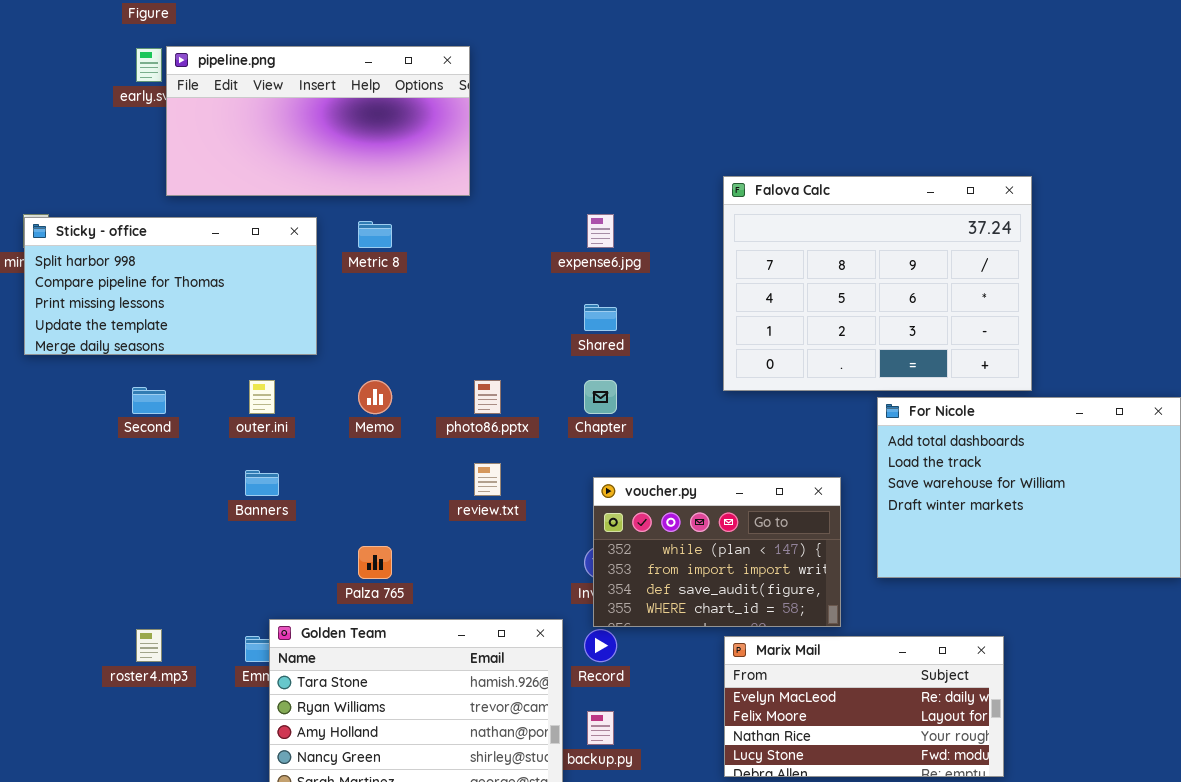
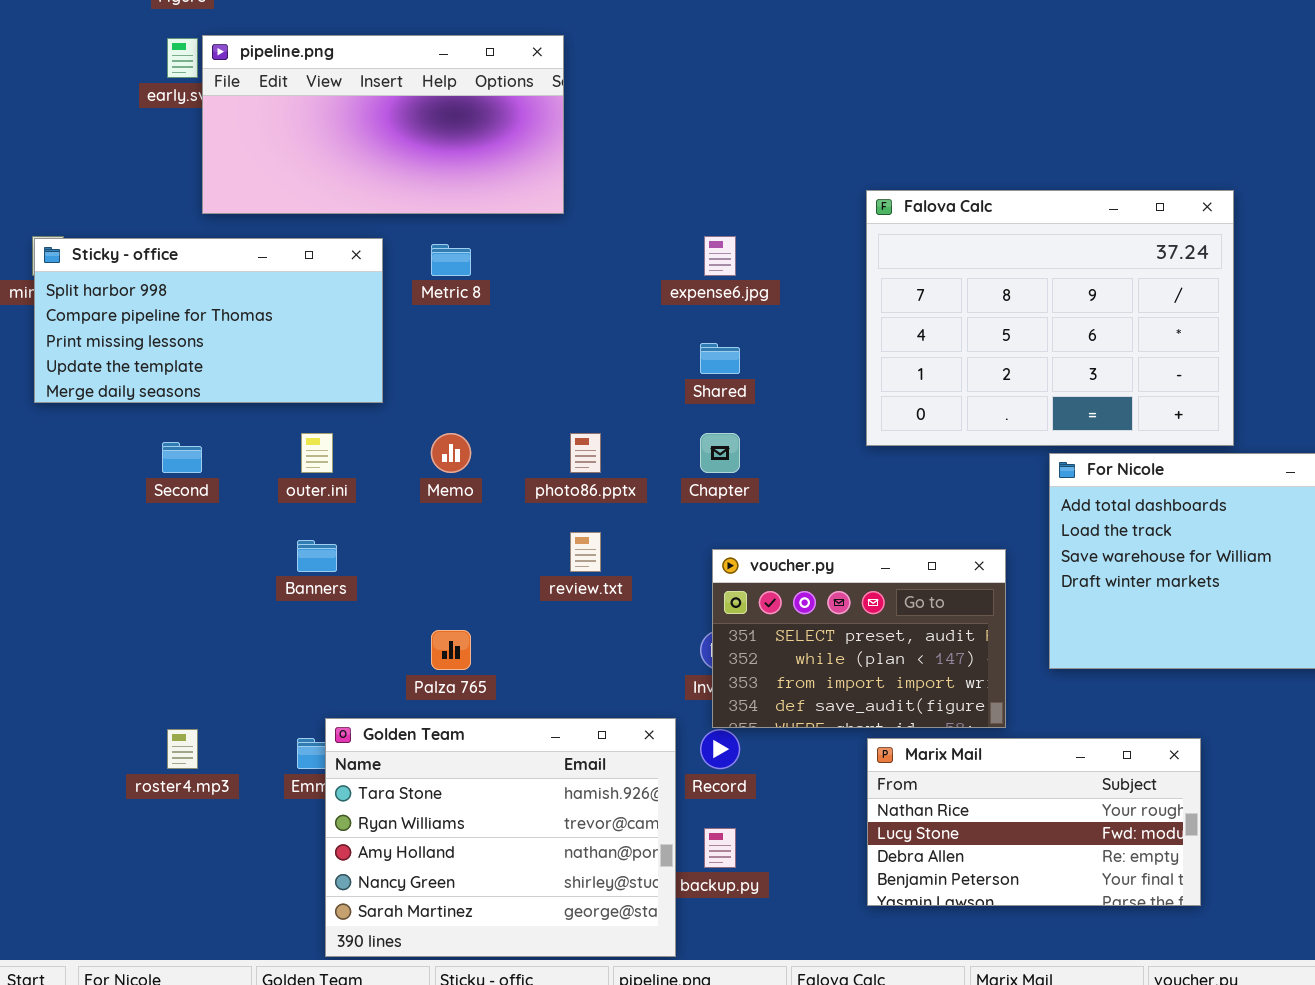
voucher.py: [593,477,841,627] -> [712,549,1006,728], scrolled up 1 row
Marix Mail: [724,636,1004,777] -> [867,738,1201,906], scrolled down 2 rows

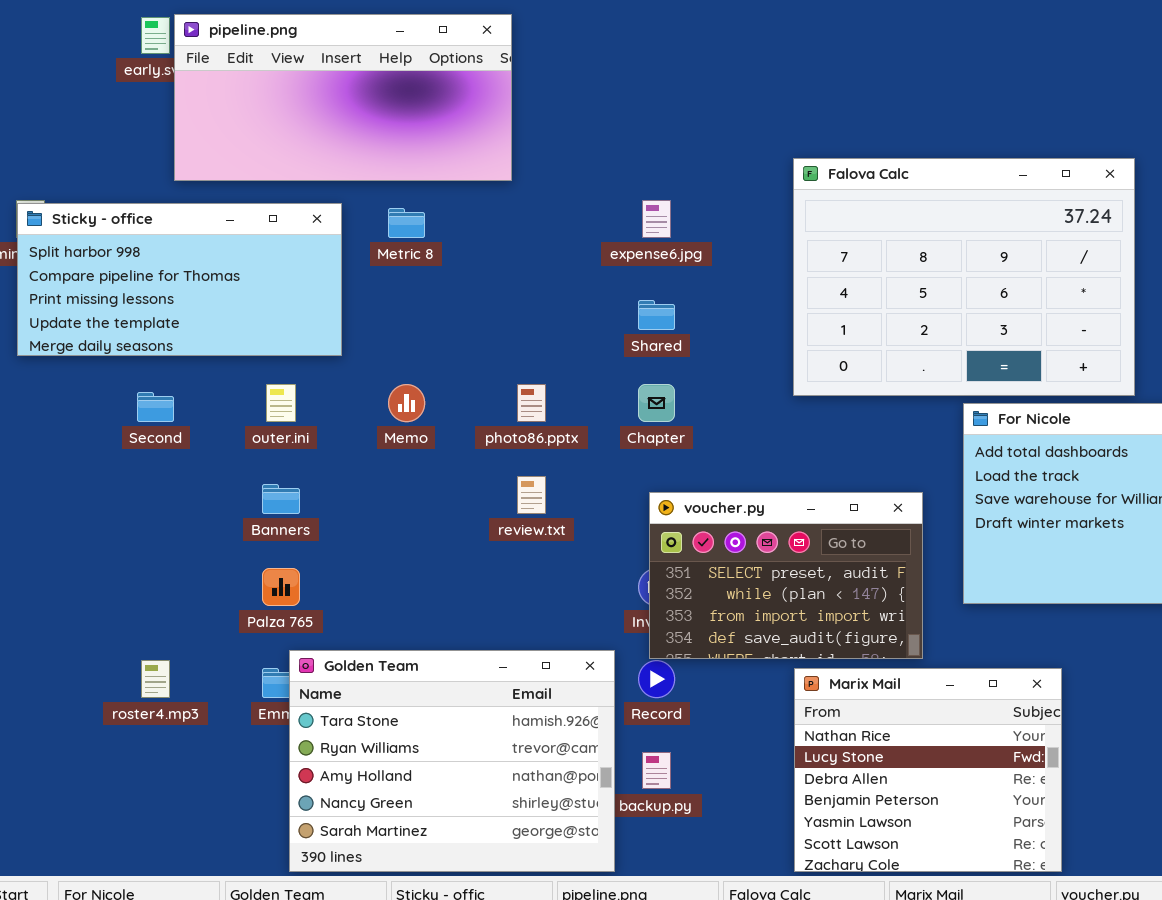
Palza 765: [431,630,471,670] -> [262,568,300,606], moved
Marix Mail: [867,738,1201,906] -> [794,668,1062,872], resized

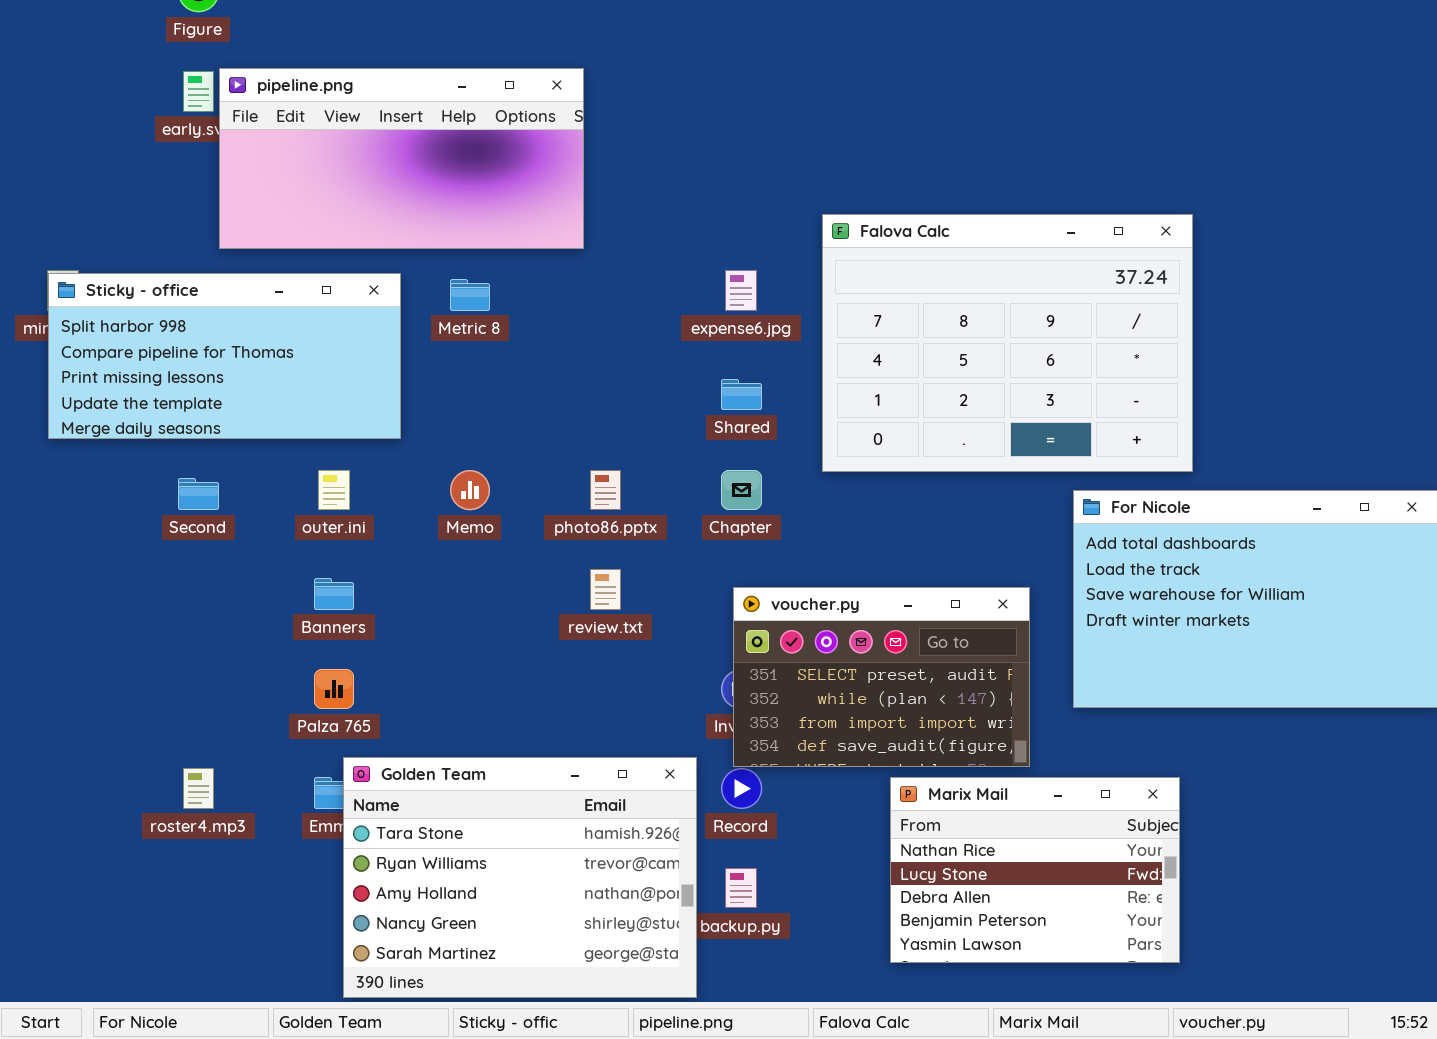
Falova Calc: [793,158,1135,396] -> [822,214,1193,472], moved
Marix Mail: [794,668,1062,872] -> [890,777,1180,963], resized

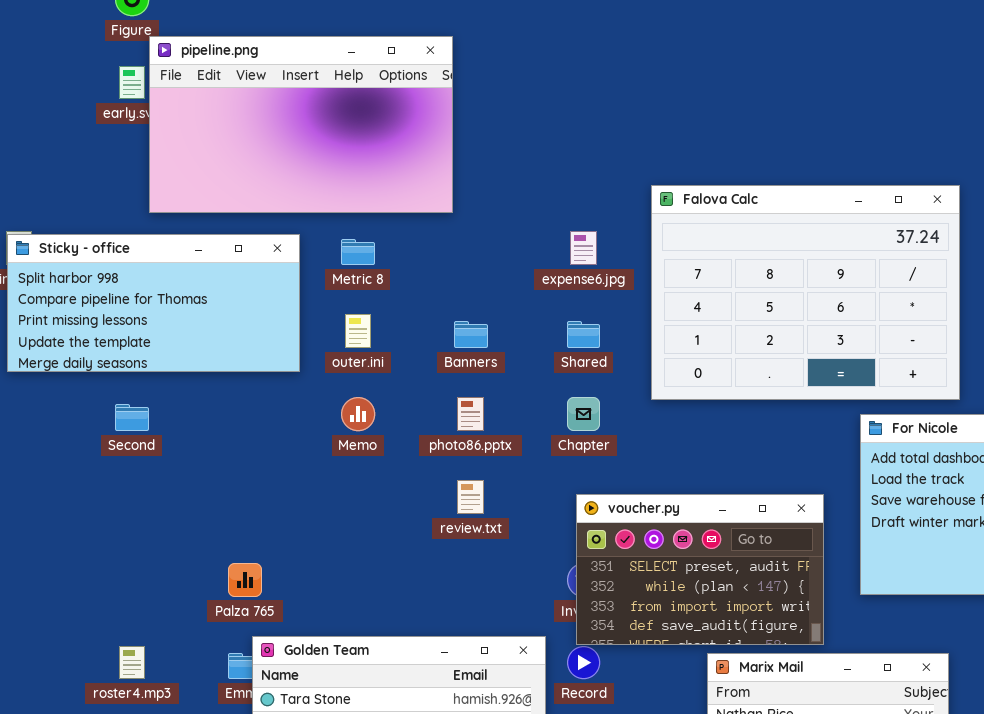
pipeline.png: [219,68,584,249] -> [149,36,453,213], resized
outer.ini: [318,470,350,510] -> [345,314,371,348], moved
Banners: [314,578,354,610] -> [454,321,488,348], moved

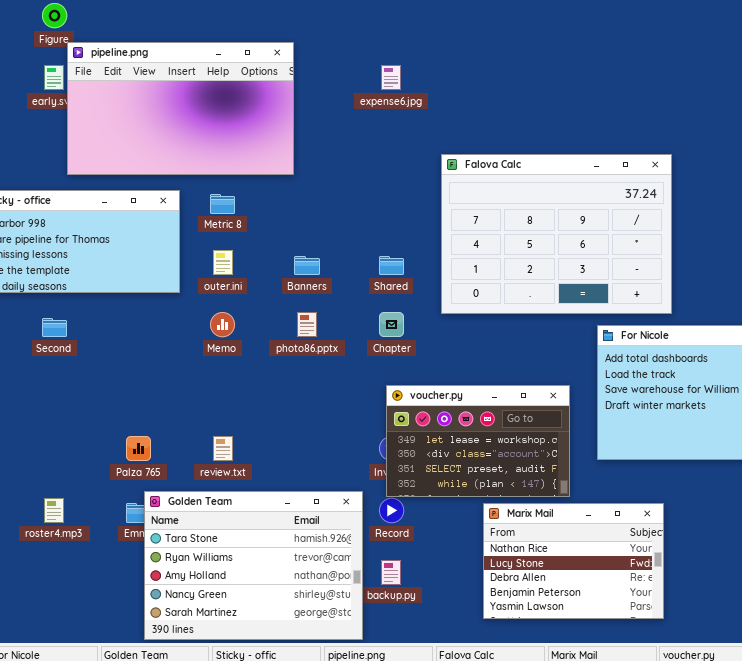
expense6.jpg: [570,231,597,265] -> [381,65,401,90], moved
review.txt: [457,480,484,514] -> [213,436,233,461], moved
voucher.py: [576,494,824,645] -> [386,385,570,497], scrolled up 2 rows

